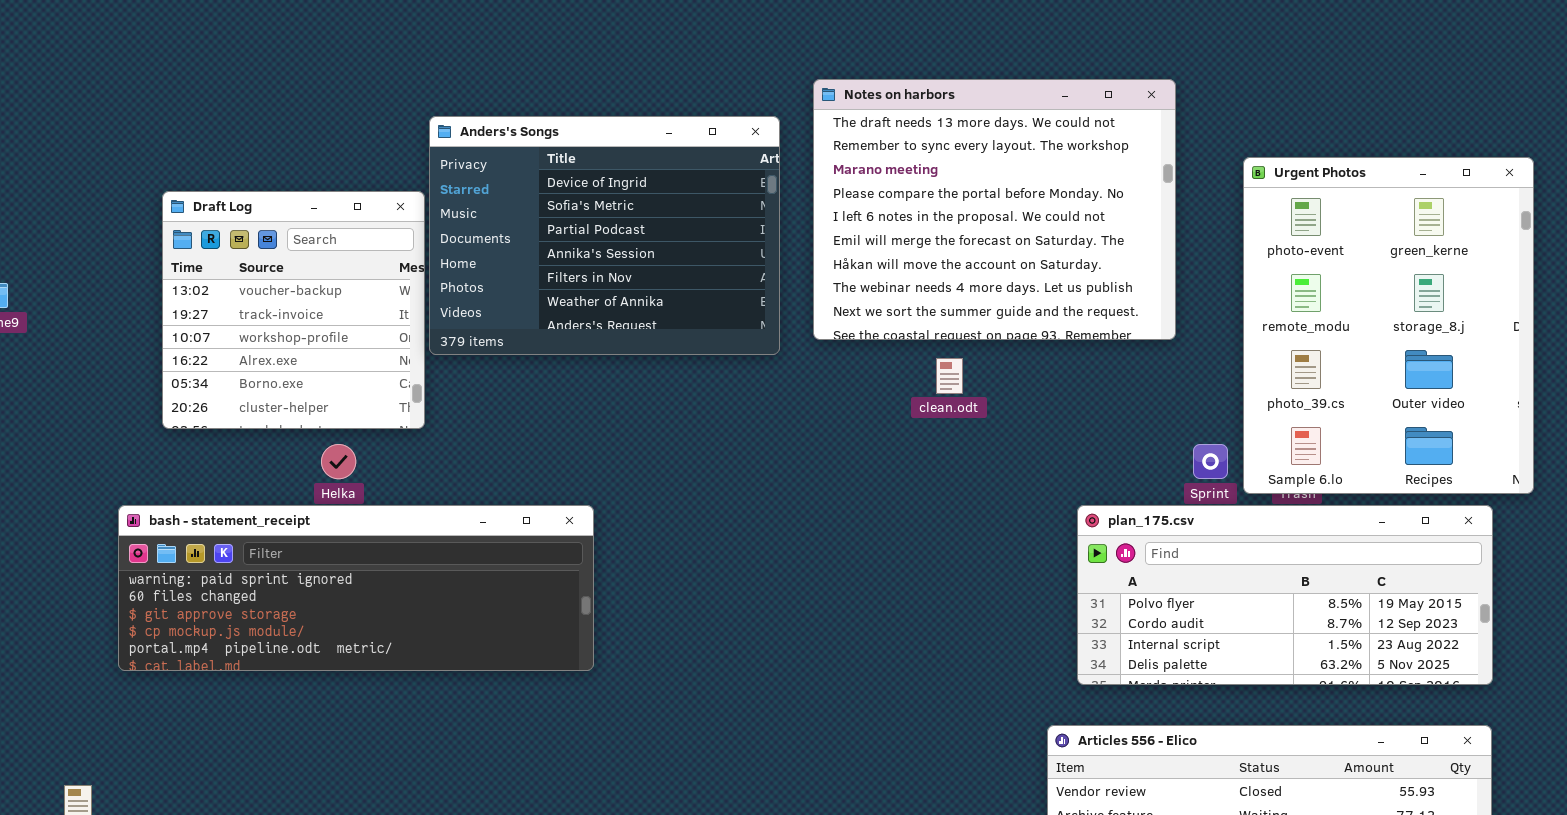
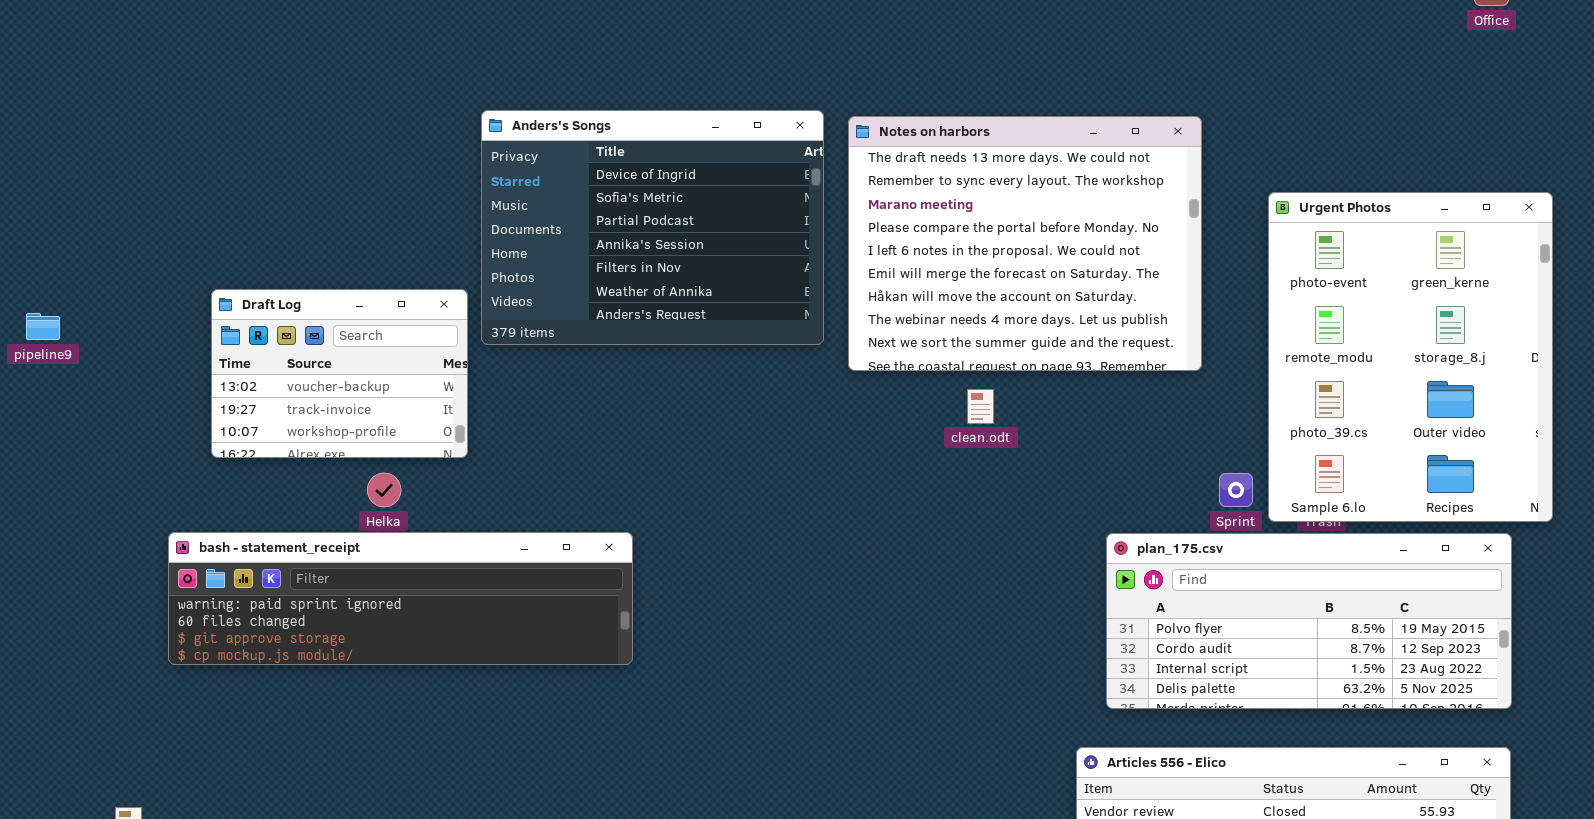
Anders's Songs: [429,116,780,355] -> [481,110,824,345], moved
Draft Log: [162,191,425,429] -> [211,289,468,458], resized
bash - statement_receipt: [118,505,594,671] -> [168,532,633,665], resized

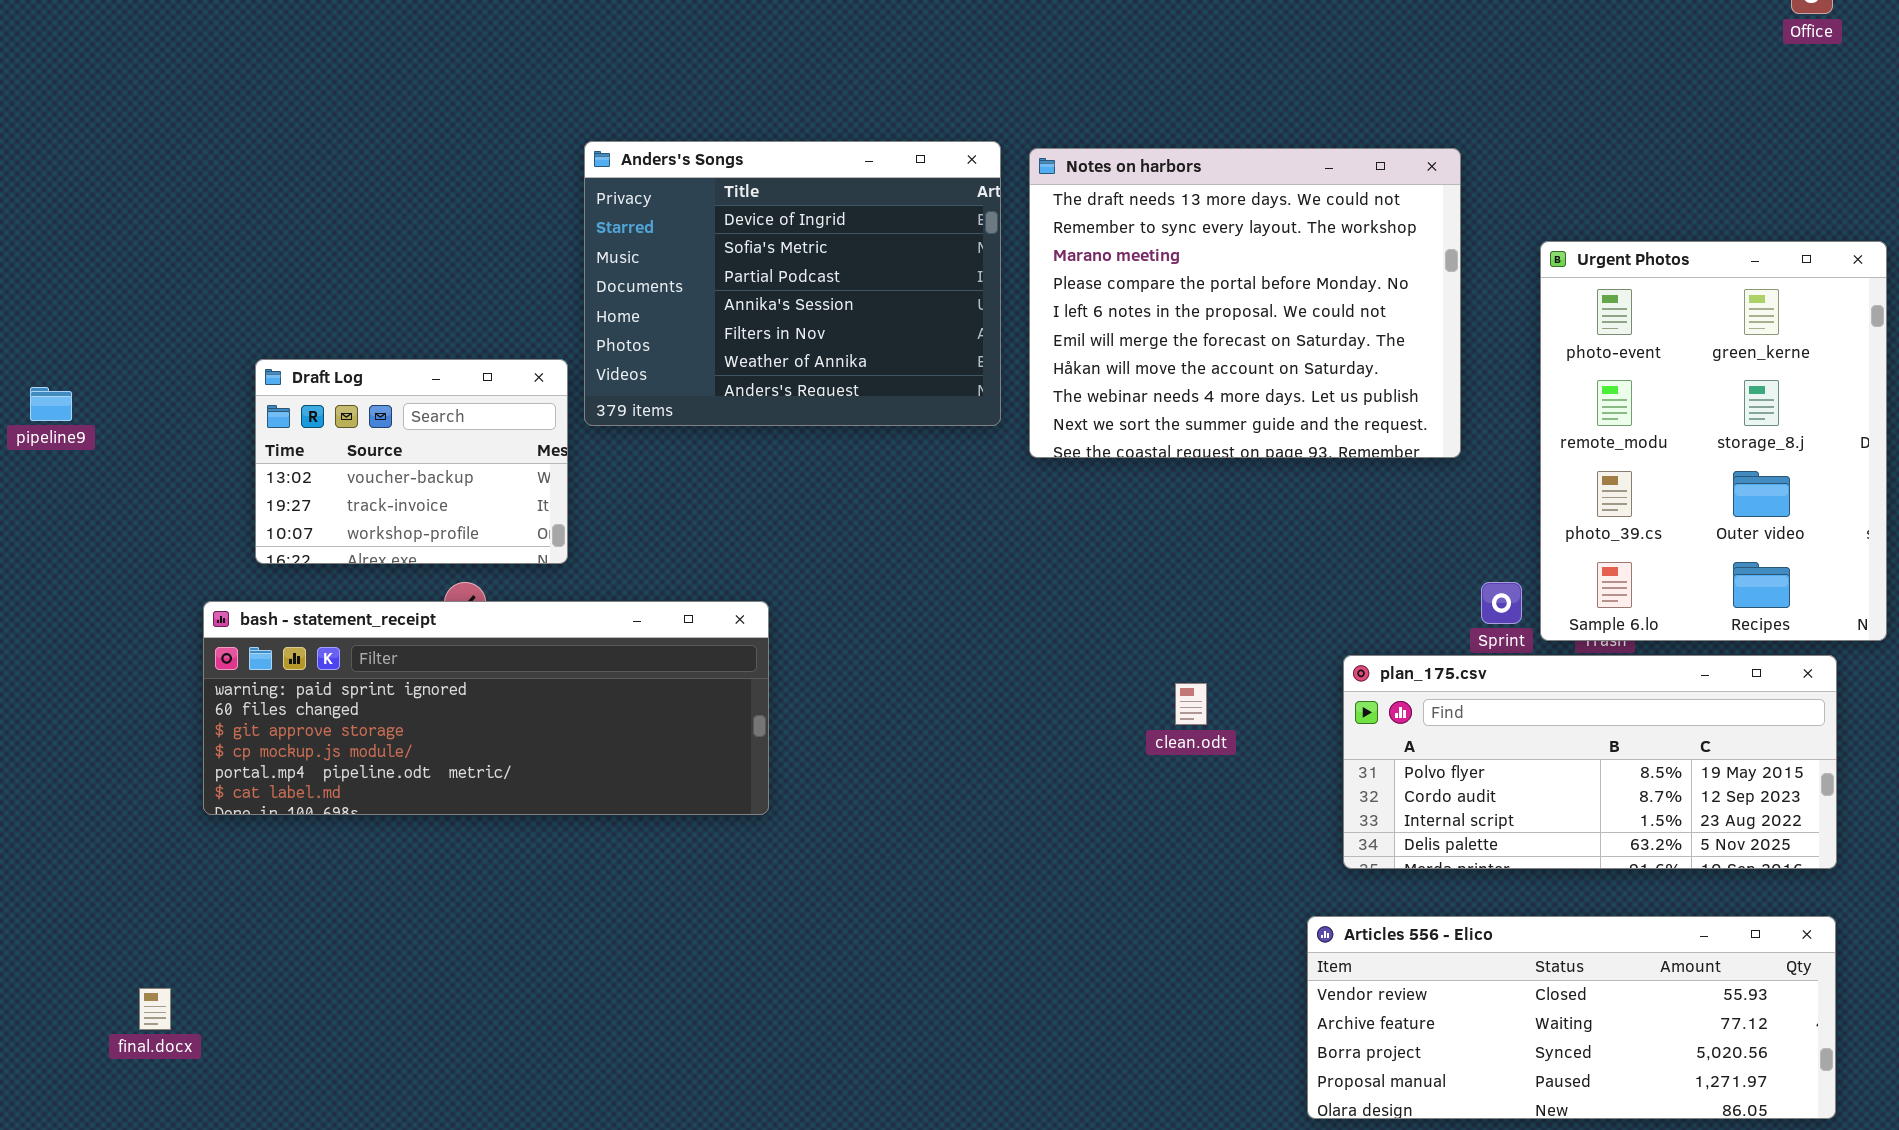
clean.odt: [967,389,994,424] -> [1175,683,1207,725], moved
bash - statement_receipt: [168,532,633,665] -> [203,601,769,815], resized

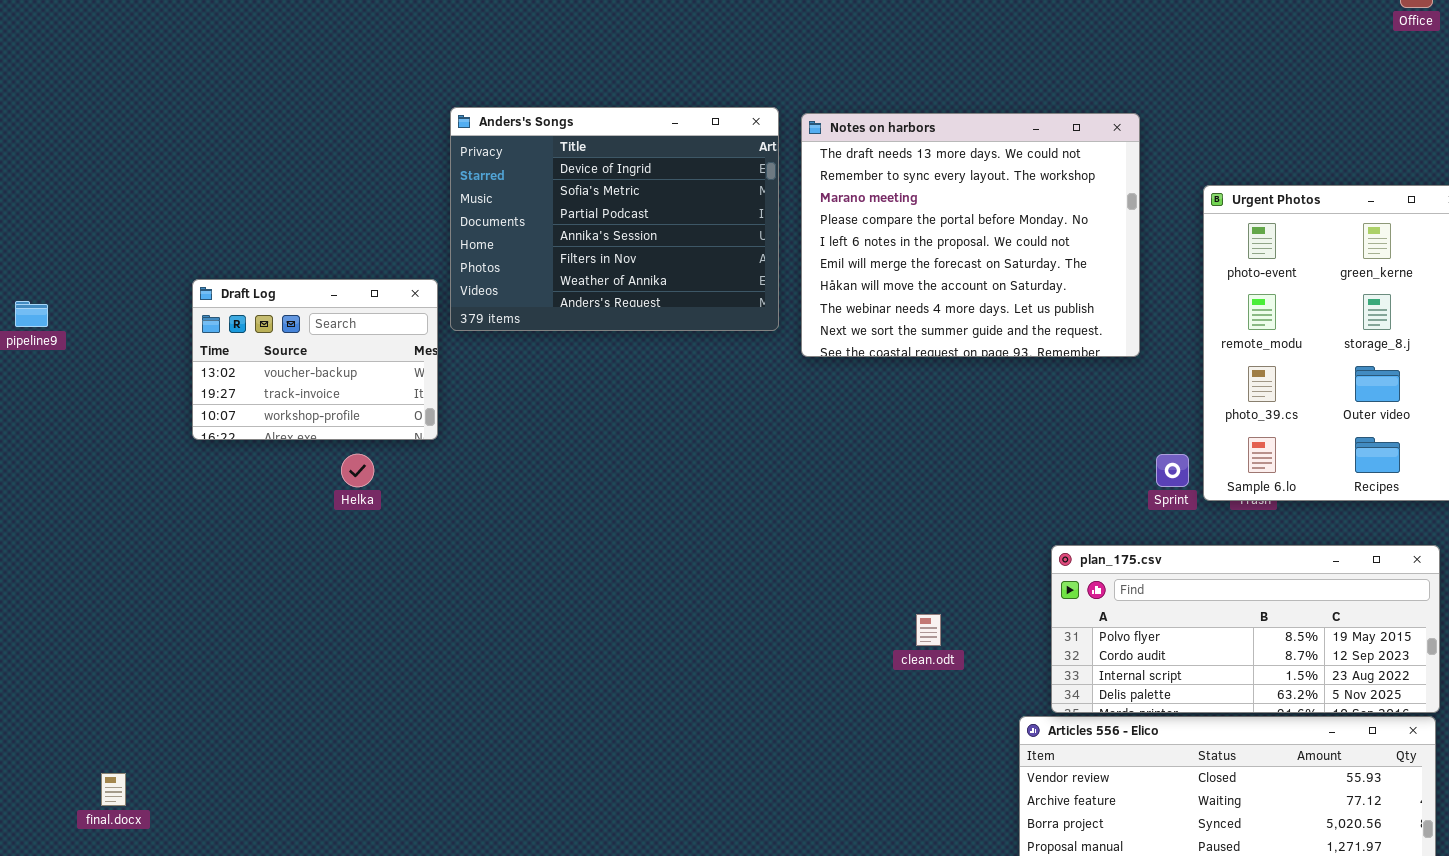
bash - statement_receipt: [203,601,769,815] -> none, closed
plan_175.csv: [1343,655,1837,869] -> [1051,545,1440,713], moved
clean.odt: [1175,683,1207,725] -> [916,614,941,646], moved

